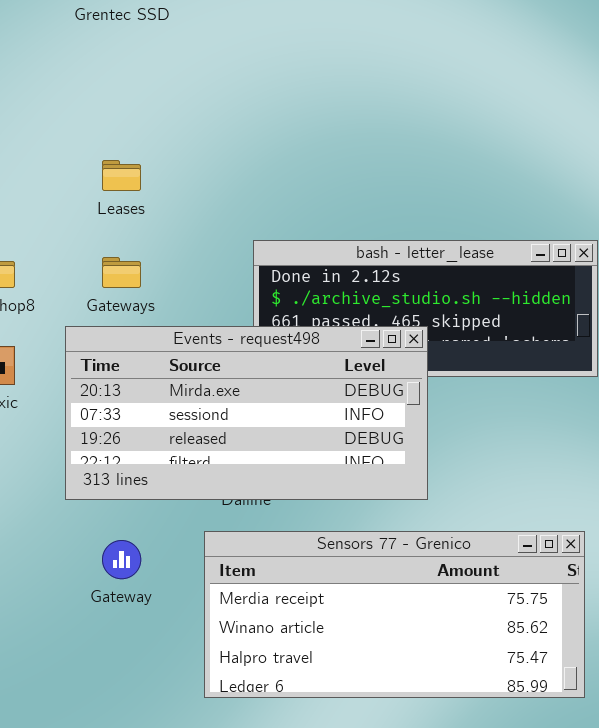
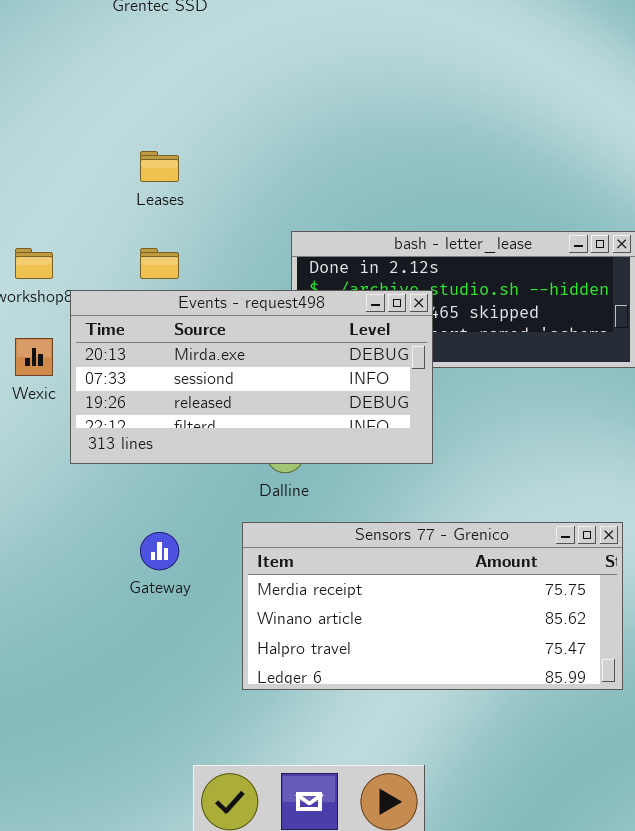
Events - request498: [65,326,428,500] -> [70,290,433,464], moved

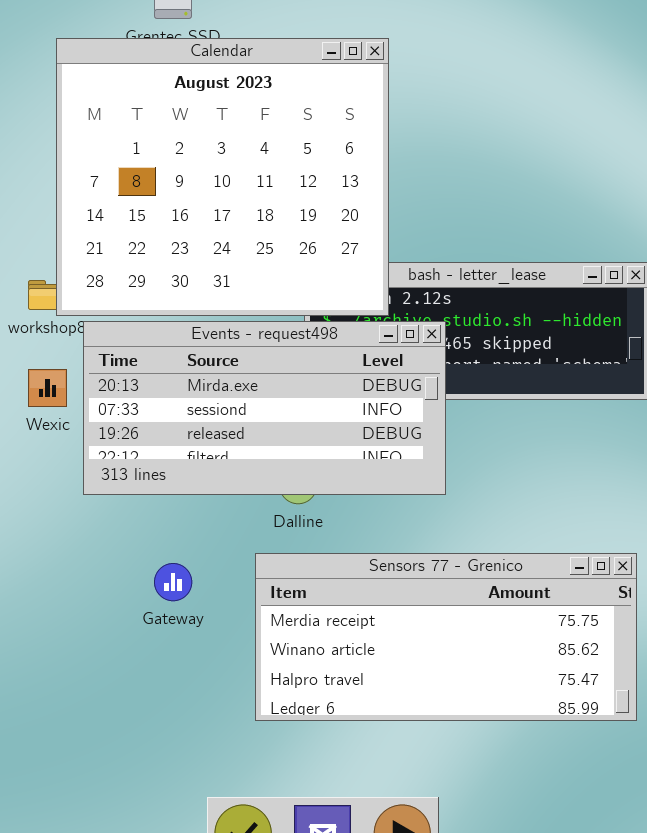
Calendar: none -> [56,38,389,316], opened

